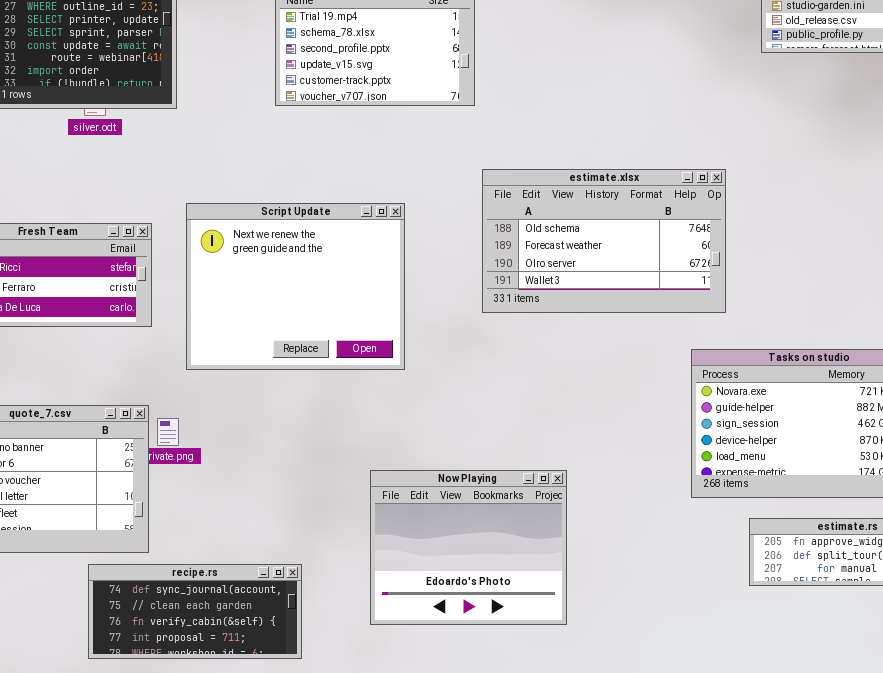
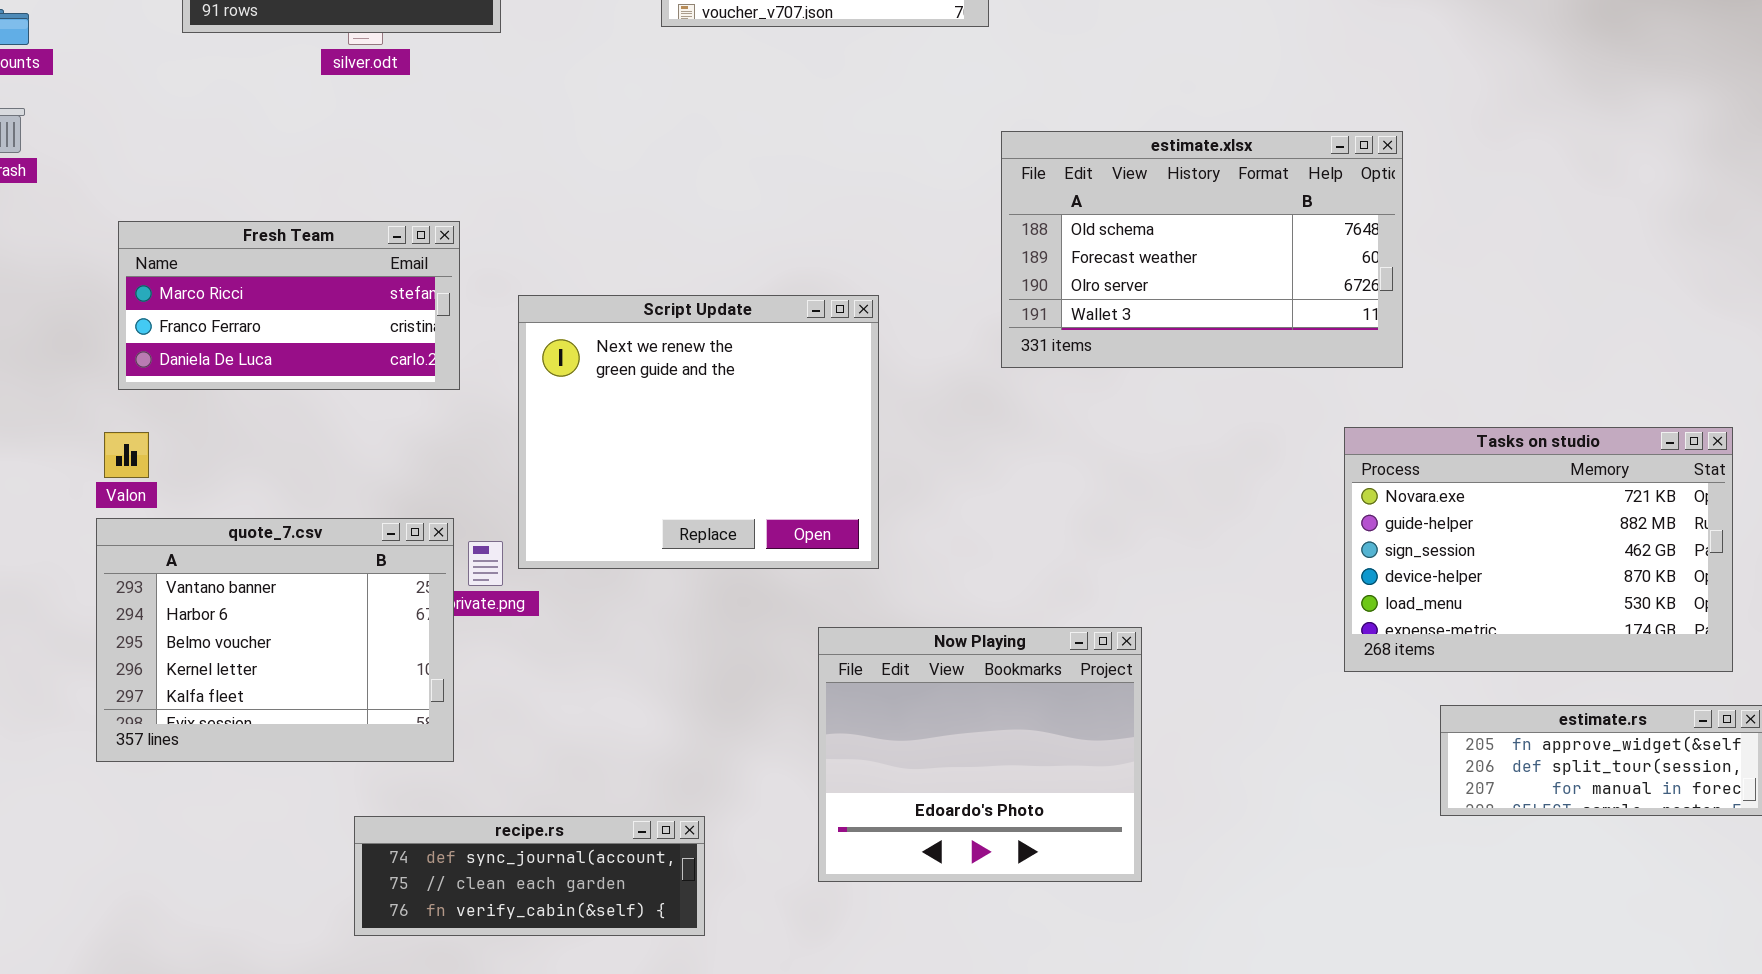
Script Update: [186,203,405,370] -> [518,295,879,569], moved
recipe.rs: [88,564,302,659] -> [354,816,705,936], resized

